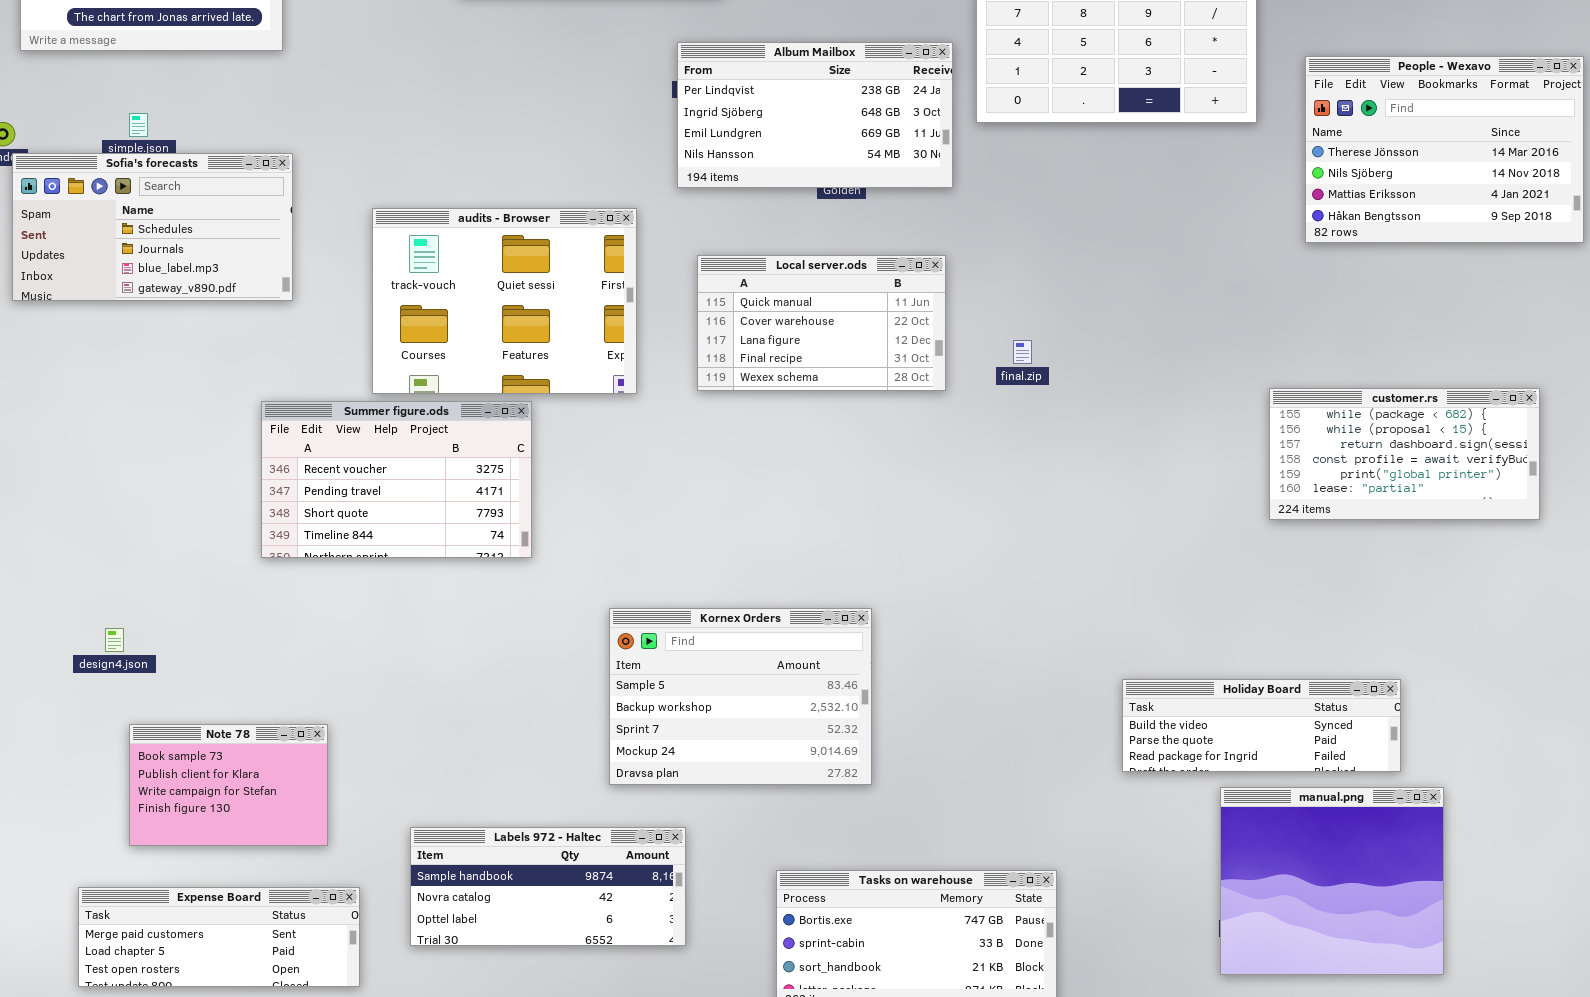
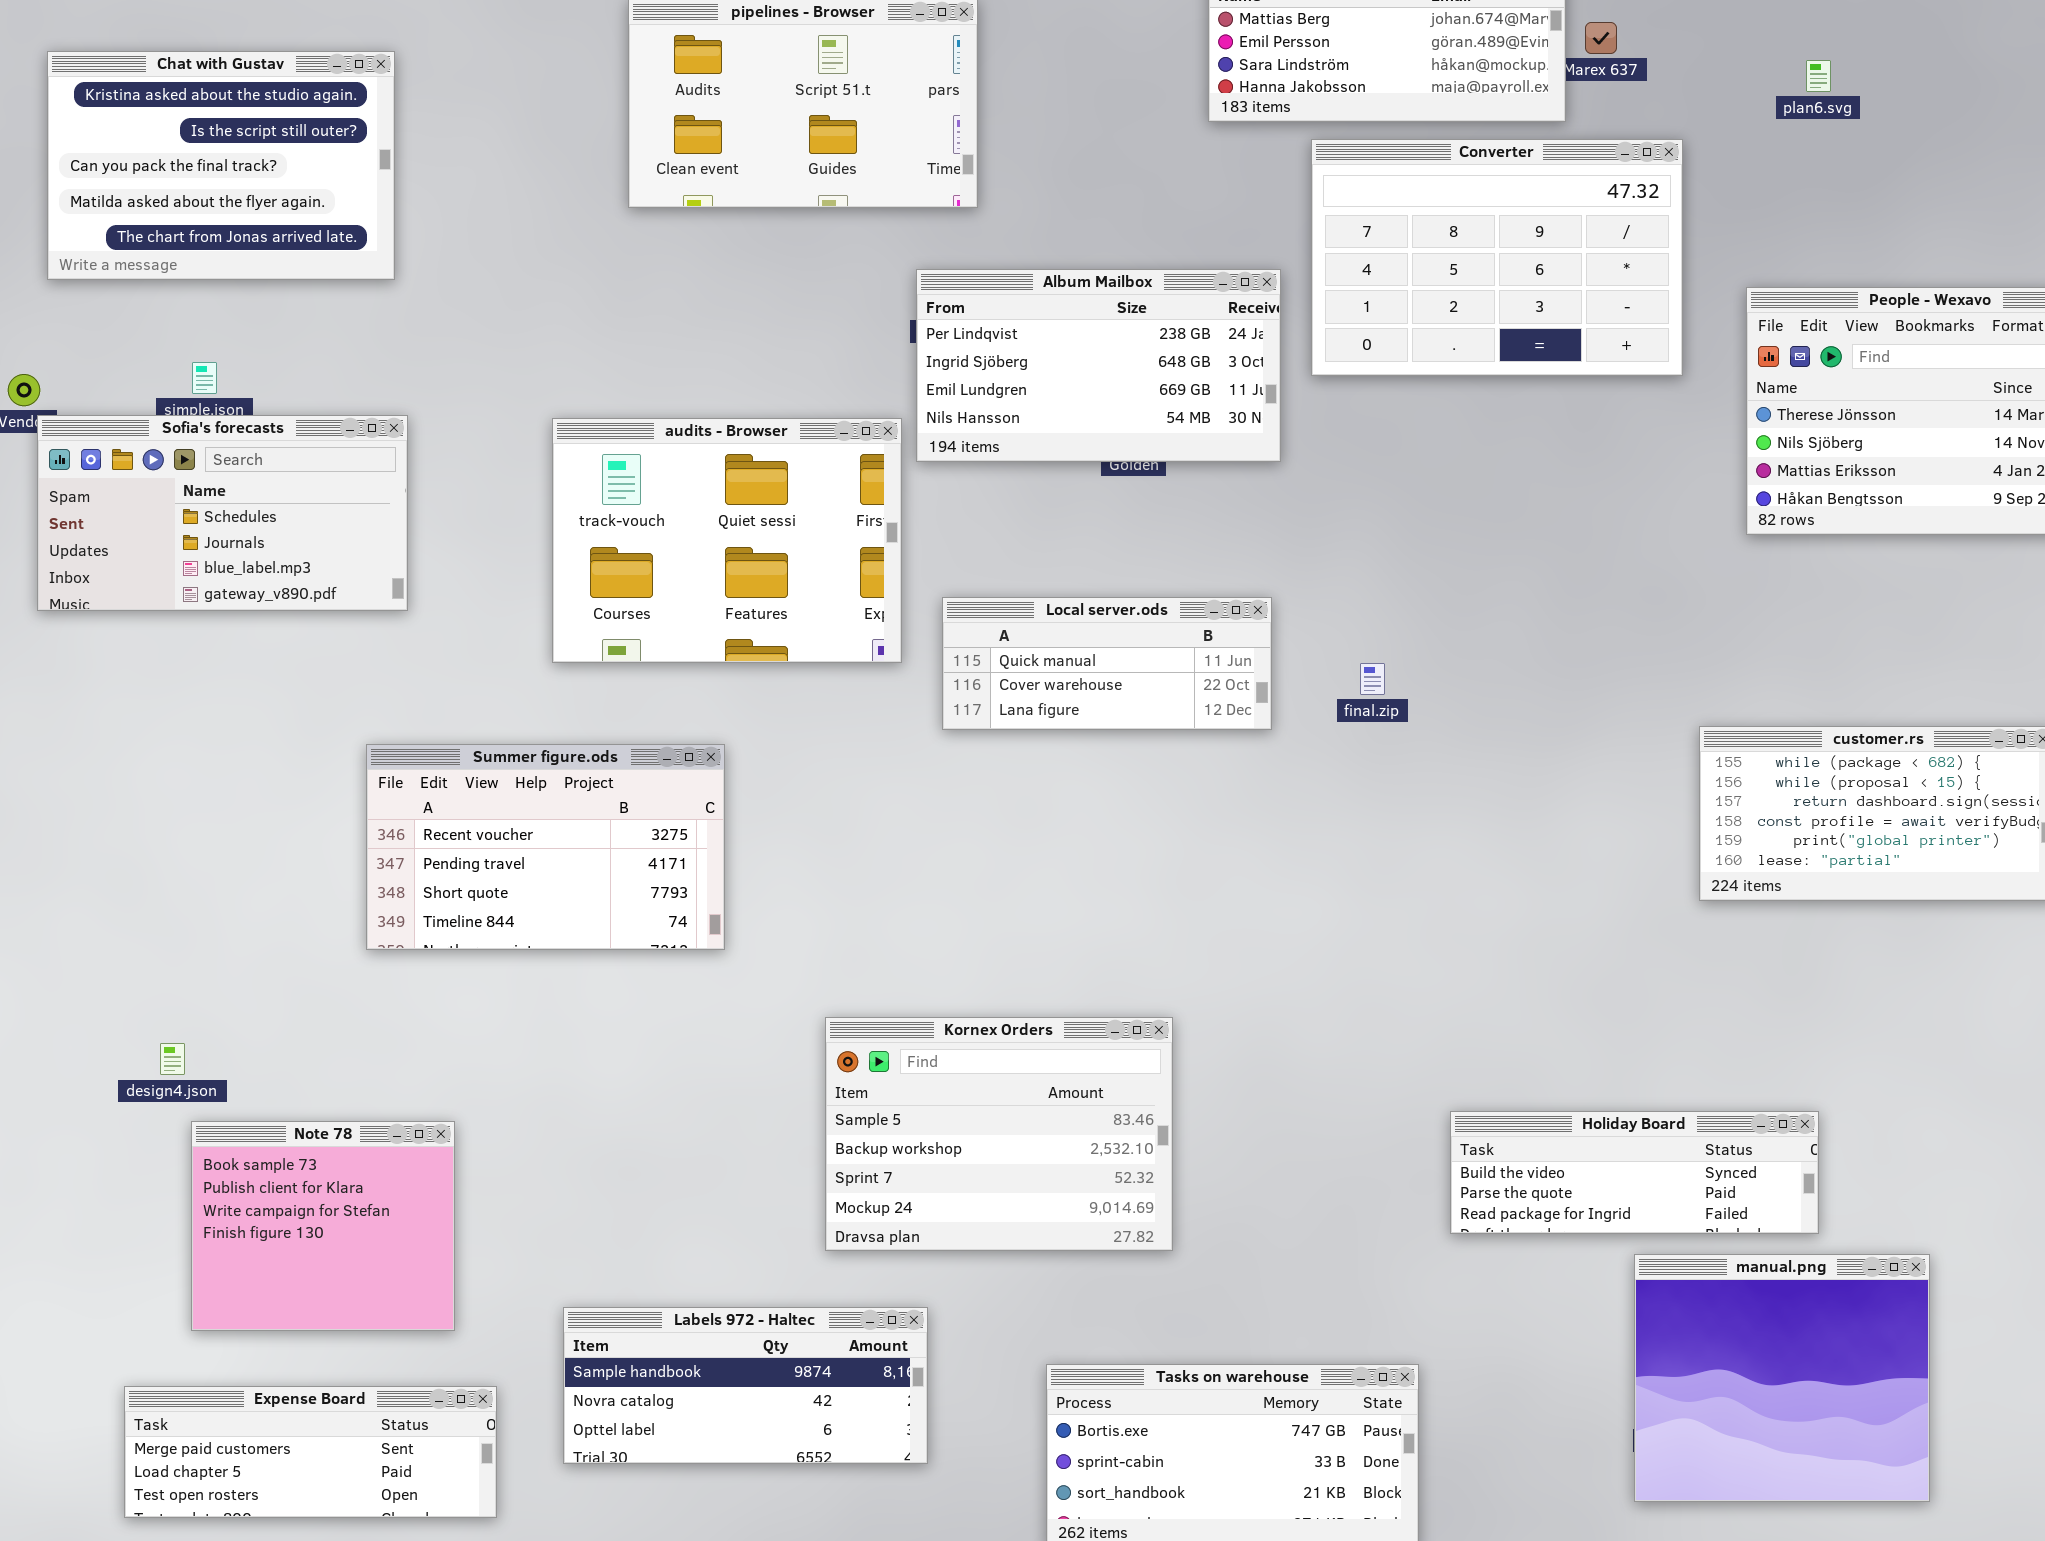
audits - Browser: [372,208,637,394] -> [552,418,902,663], moved
Local server.ods: [697,255,946,391] -> [942,597,1272,730], resized
Holiday Board: [1122,679,1401,772] -> [1450,1111,1819,1234], moved
Note 78: [129,724,328,846] -> [191,1121,455,1331], resized

